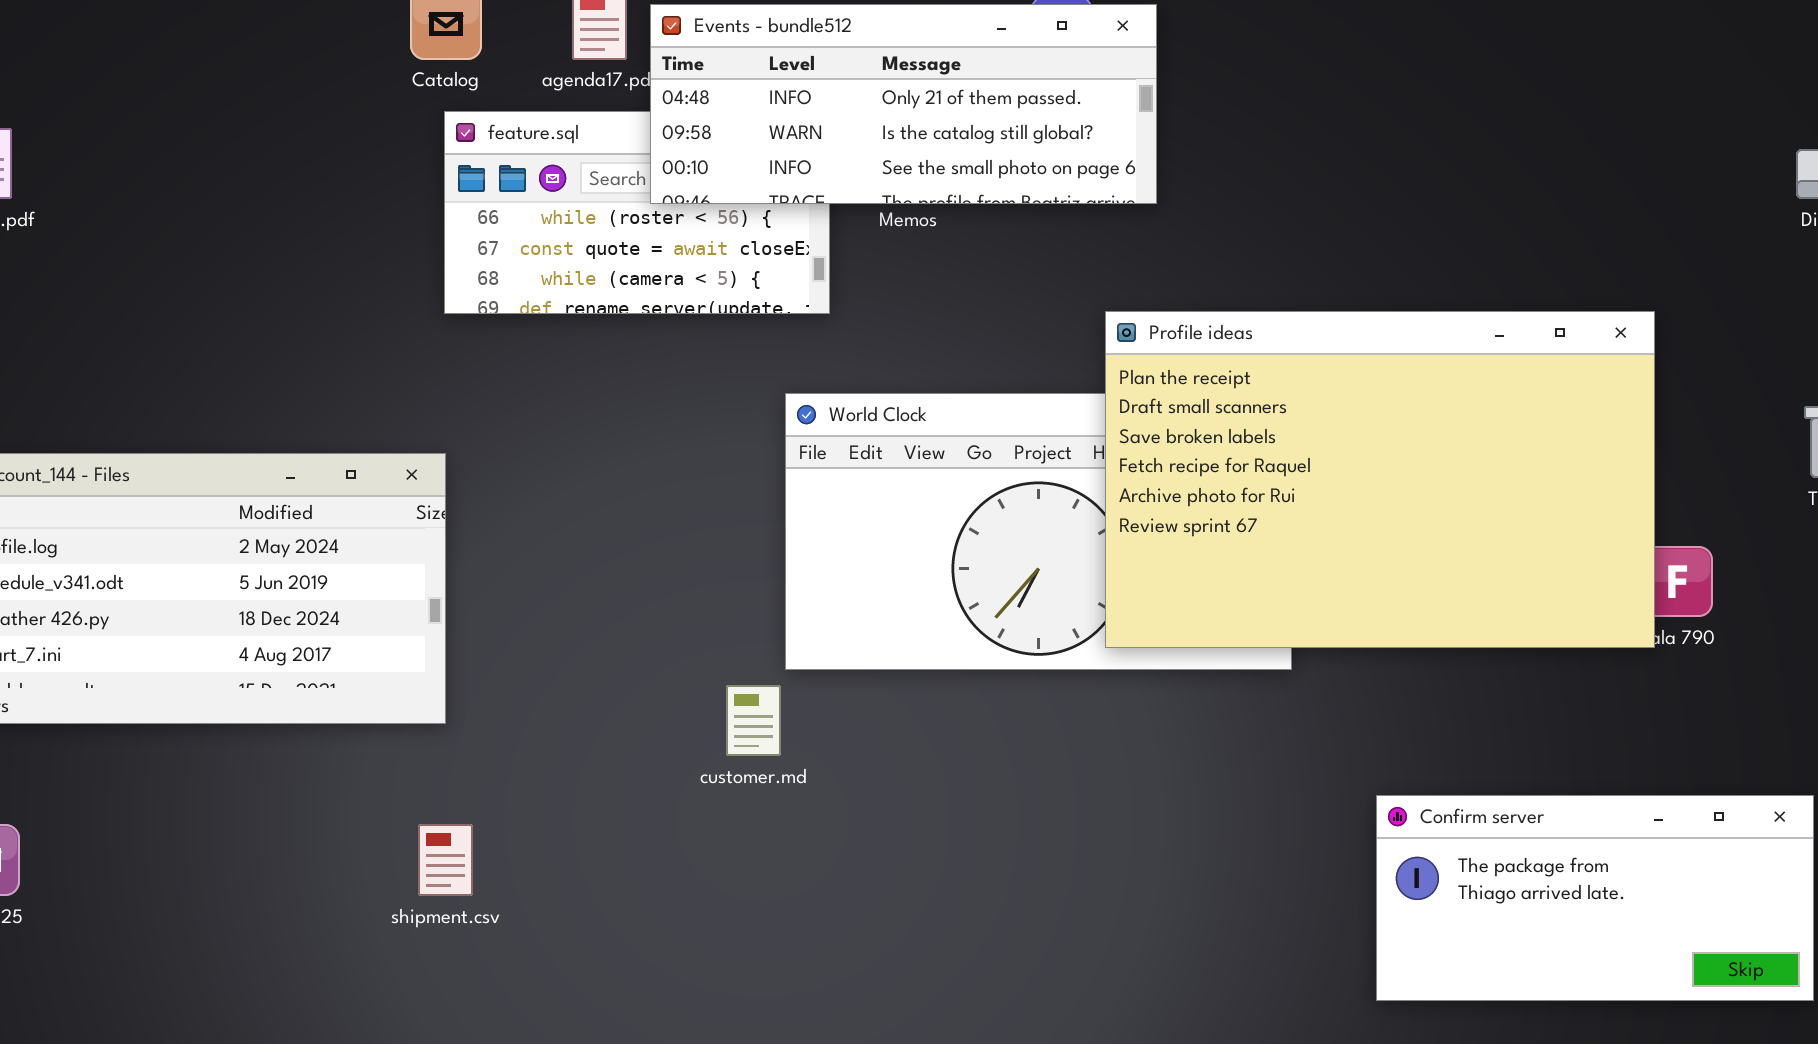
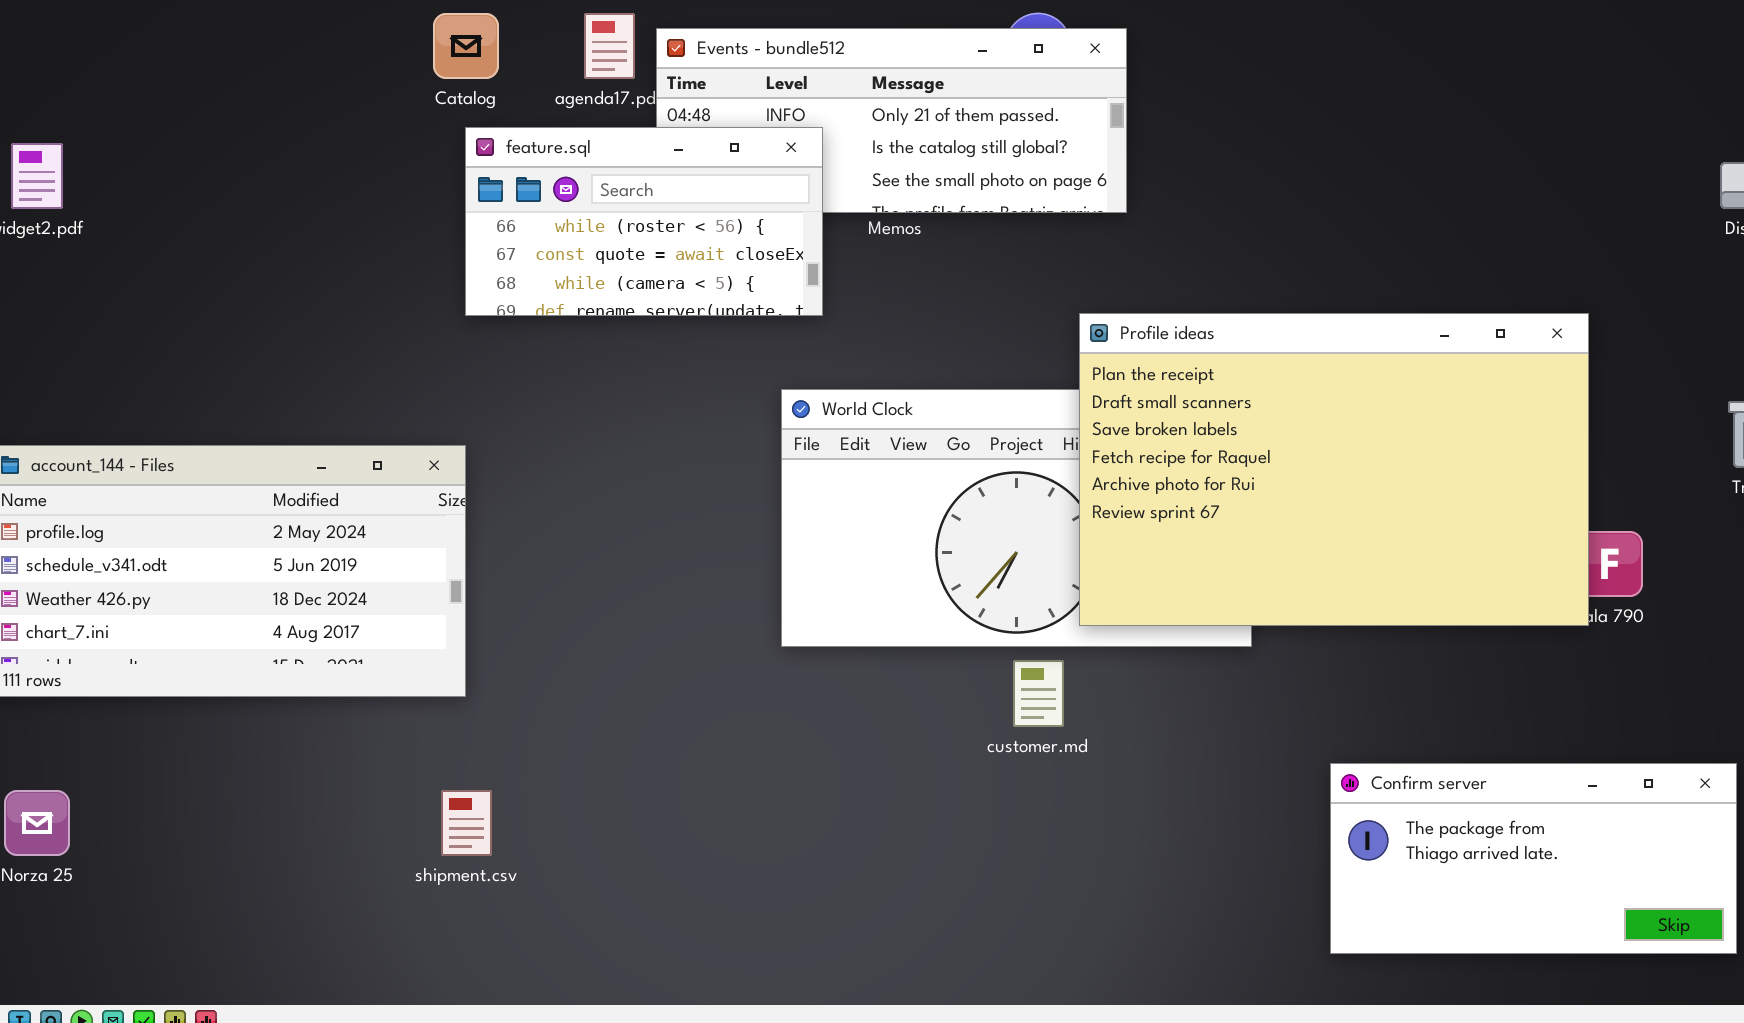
feature.sql: [444,111,830,314] -> [465,127,823,316], raised
customer.md: [726,685,781,756] -> [1013,660,1064,727], moved

